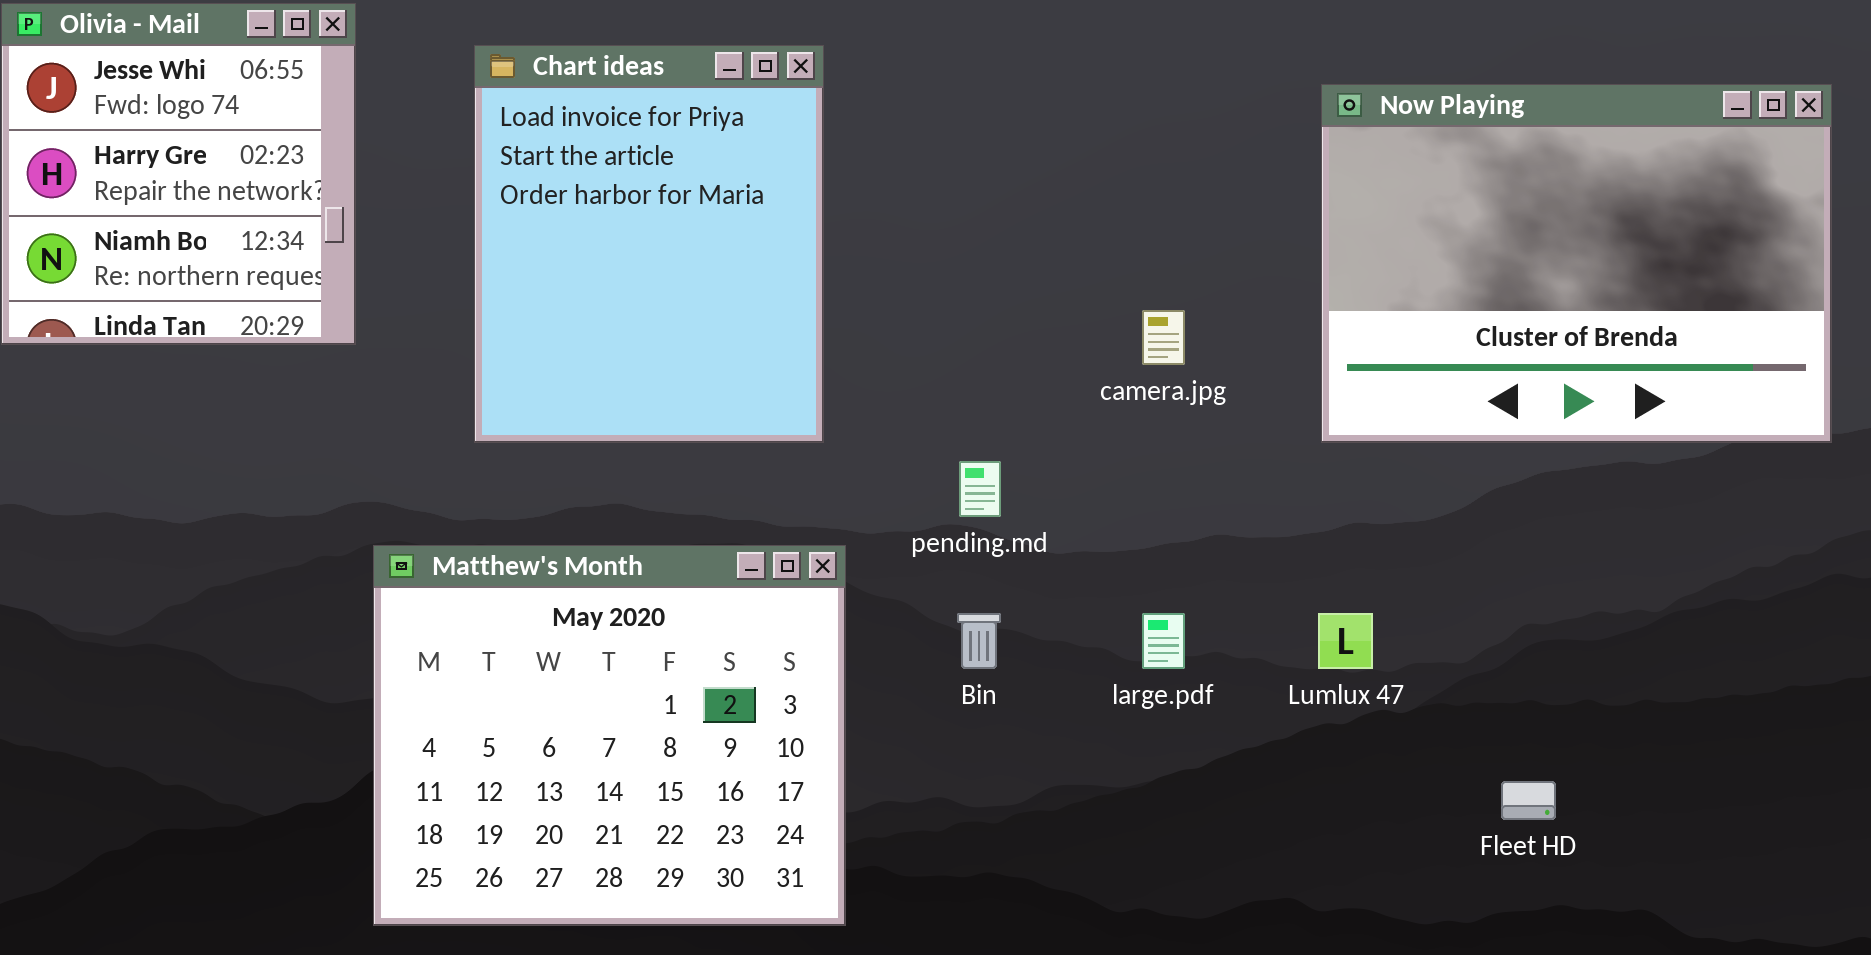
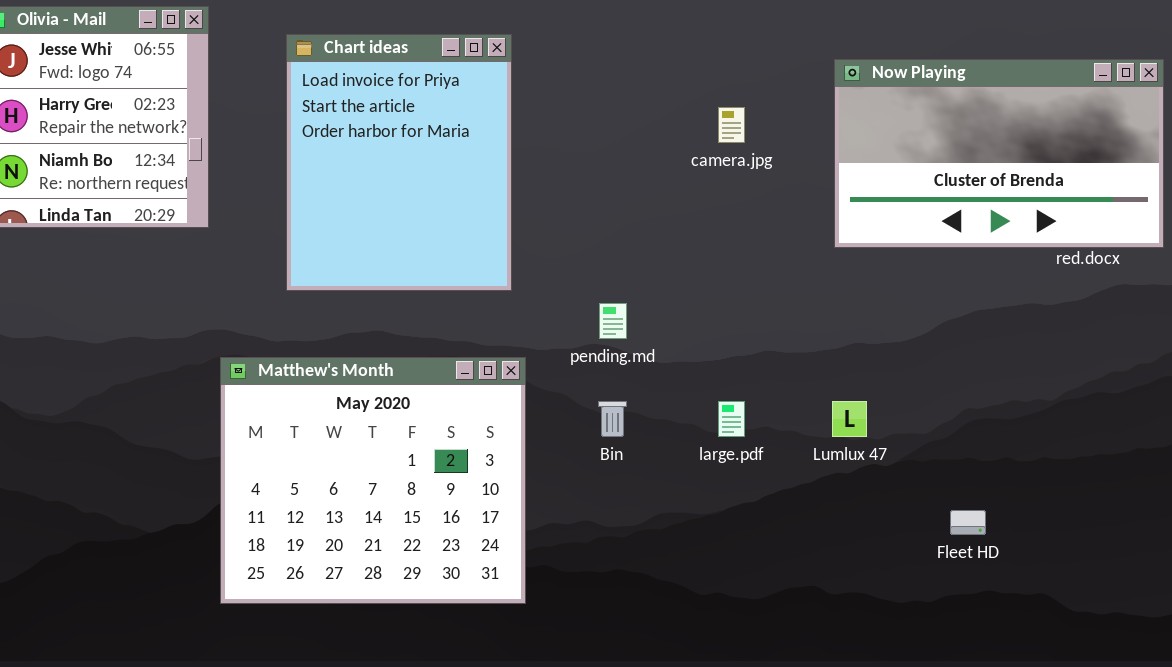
Now Playing: [1321,84,1832,443] -> [834,59,1164,248], resized
camera.jpg: [1142,310,1185,365] -> [718,107,745,143], moved

